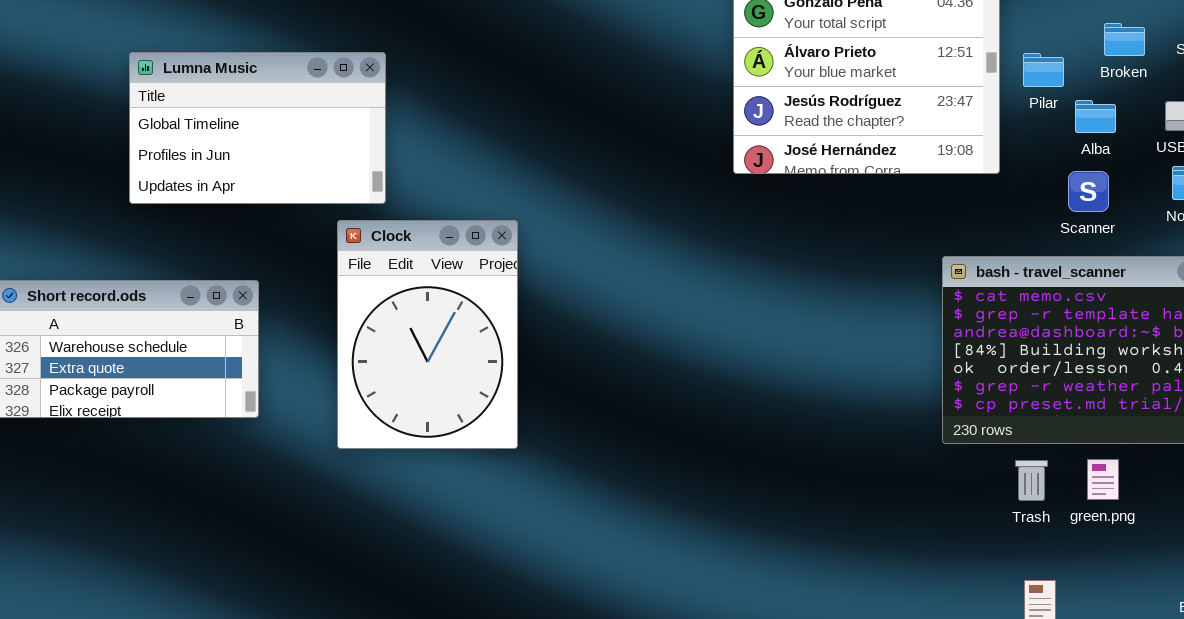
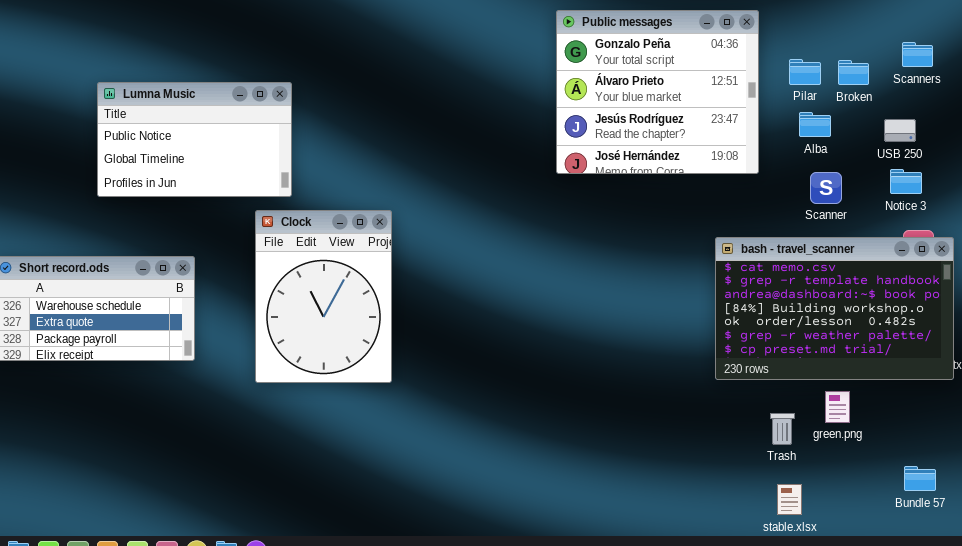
Lumna Music: [129,52,386,204] -> [97,82,292,197], scrolled up 1 row
Pilar: [1023,53,1064,87] -> [789,59,821,85], moved
Alba: [1075,100,1116,133] -> [799,112,831,137], moved
Trash: [1015,460,1048,501] -> [770,413,795,445], moved

